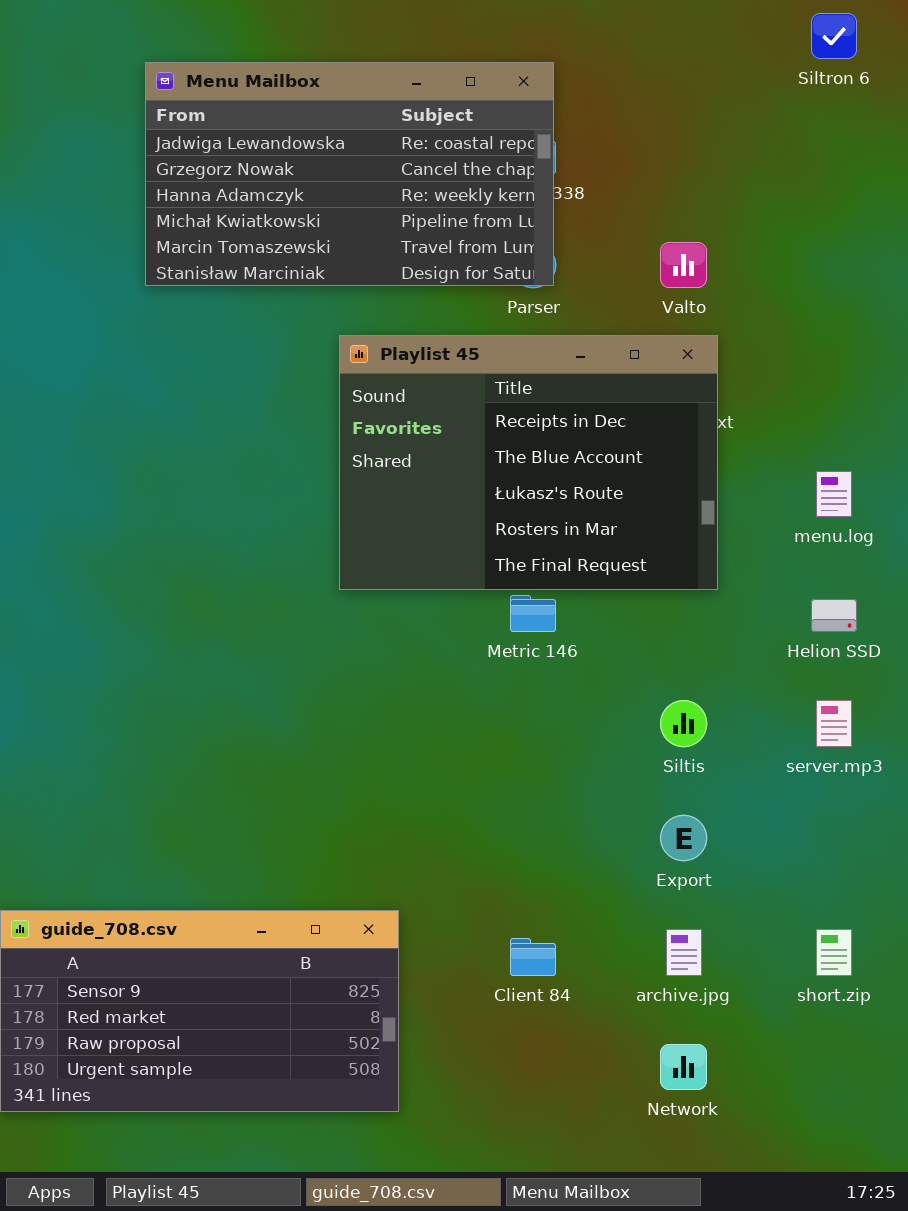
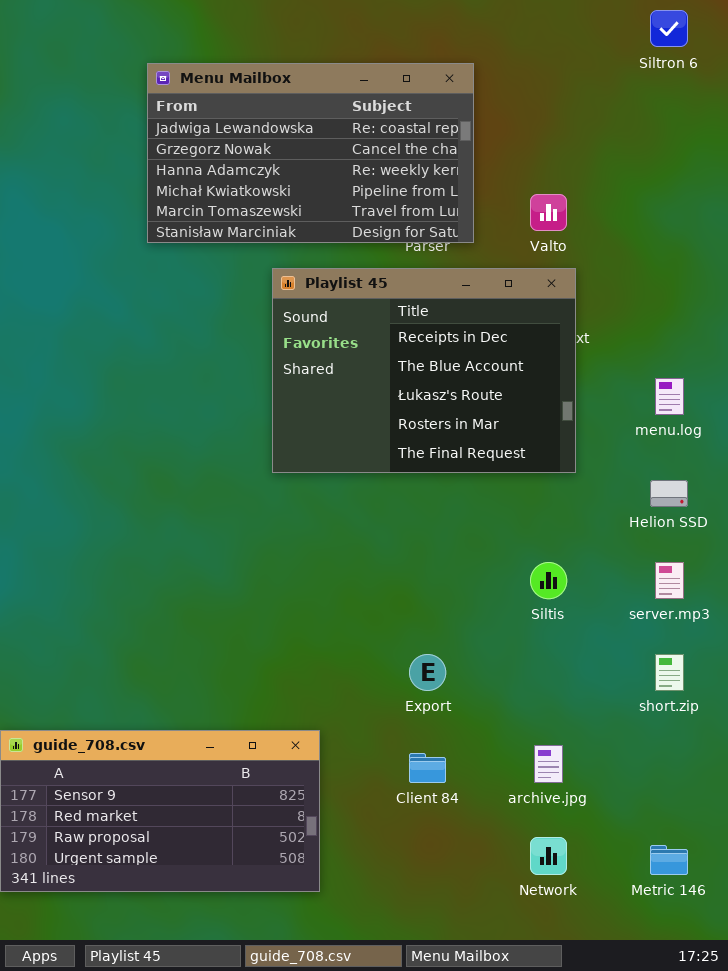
Menu Mailbox: [145,62,554,286] -> [147,63,474,243], moved
Metric 146: [510,595,556,632] -> [650,845,688,875], moved
Export: [660,815,707,861] -> [409,654,446,691], moved
short.zip: [816,929,852,976] -> [655,654,684,691], moved

